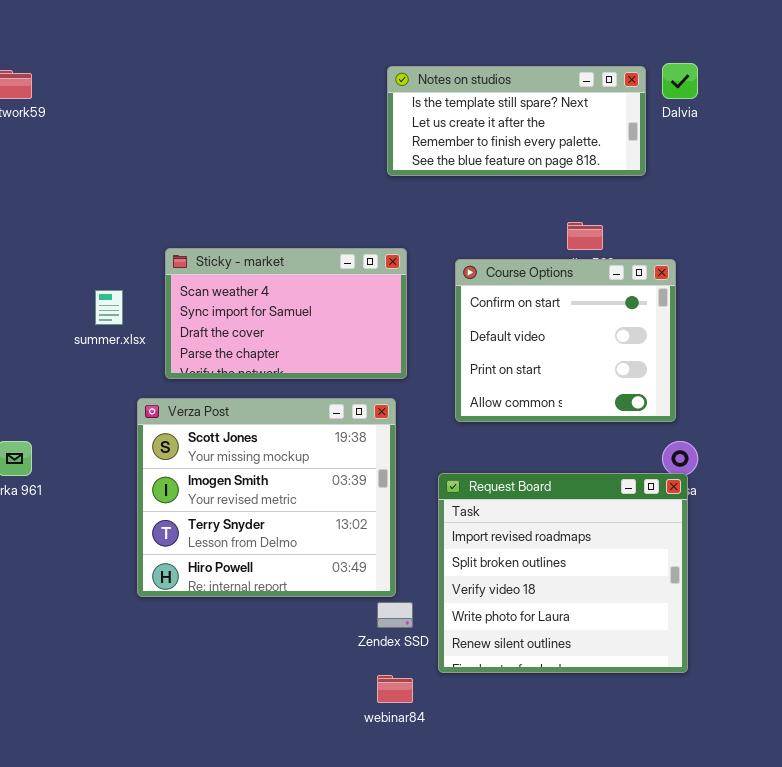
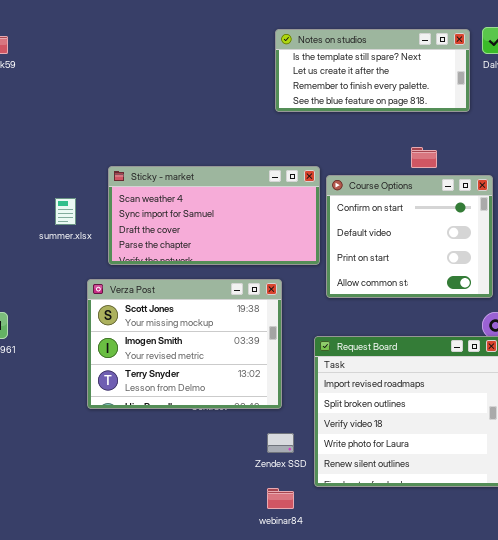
Sticky - market: [165,248,407,379] -> [108,166,320,265], resized
Verza Post: [137,398,396,597] -> [87,279,282,409], resized

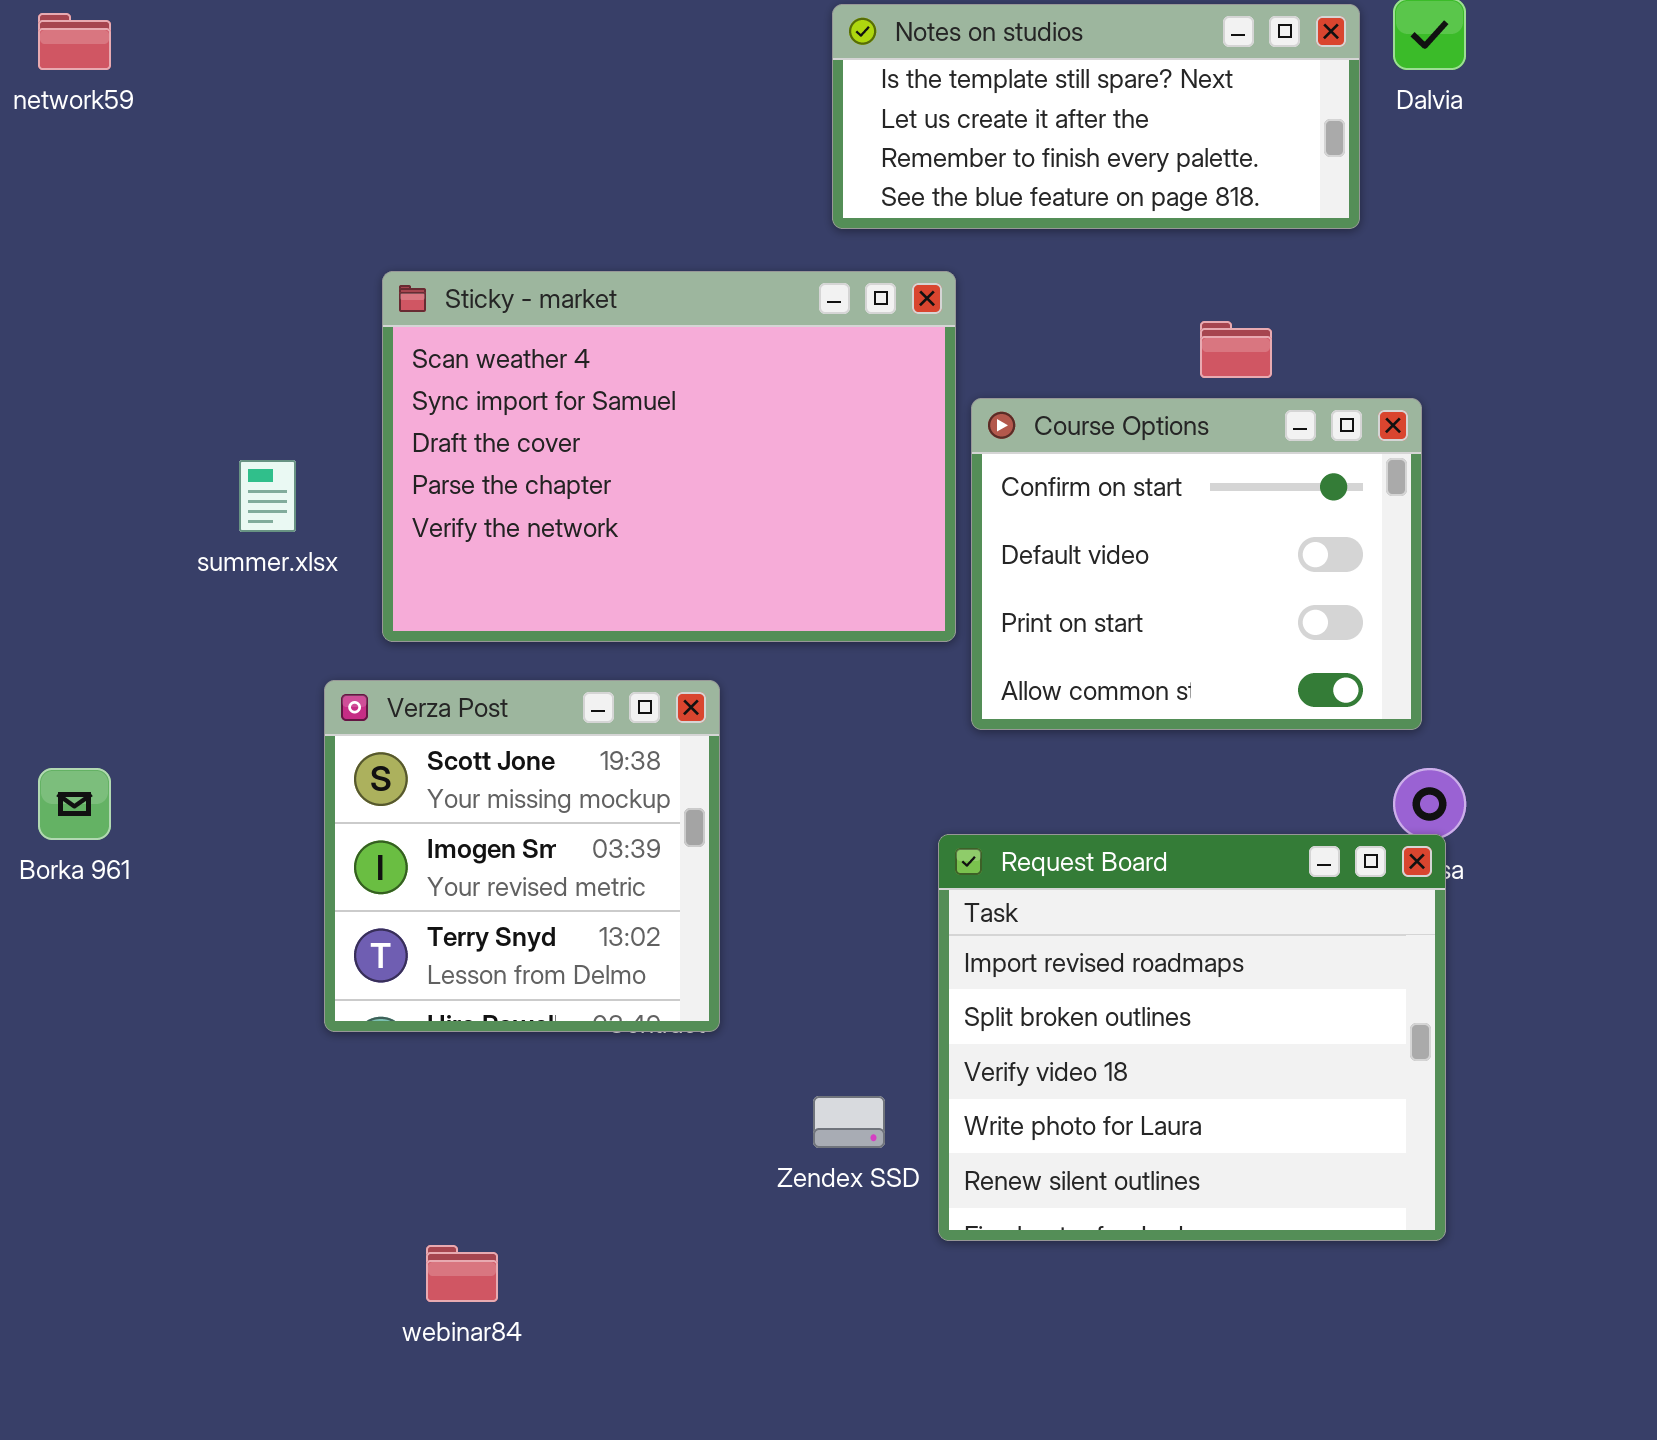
Sticky - market: [108,166,320,265] -> [382,271,956,642], resized
Verza Post: [87,279,282,409] -> [324,680,720,1032], resized
webinar84: [267,488,294,509] -> [426,1245,498,1302], moved

